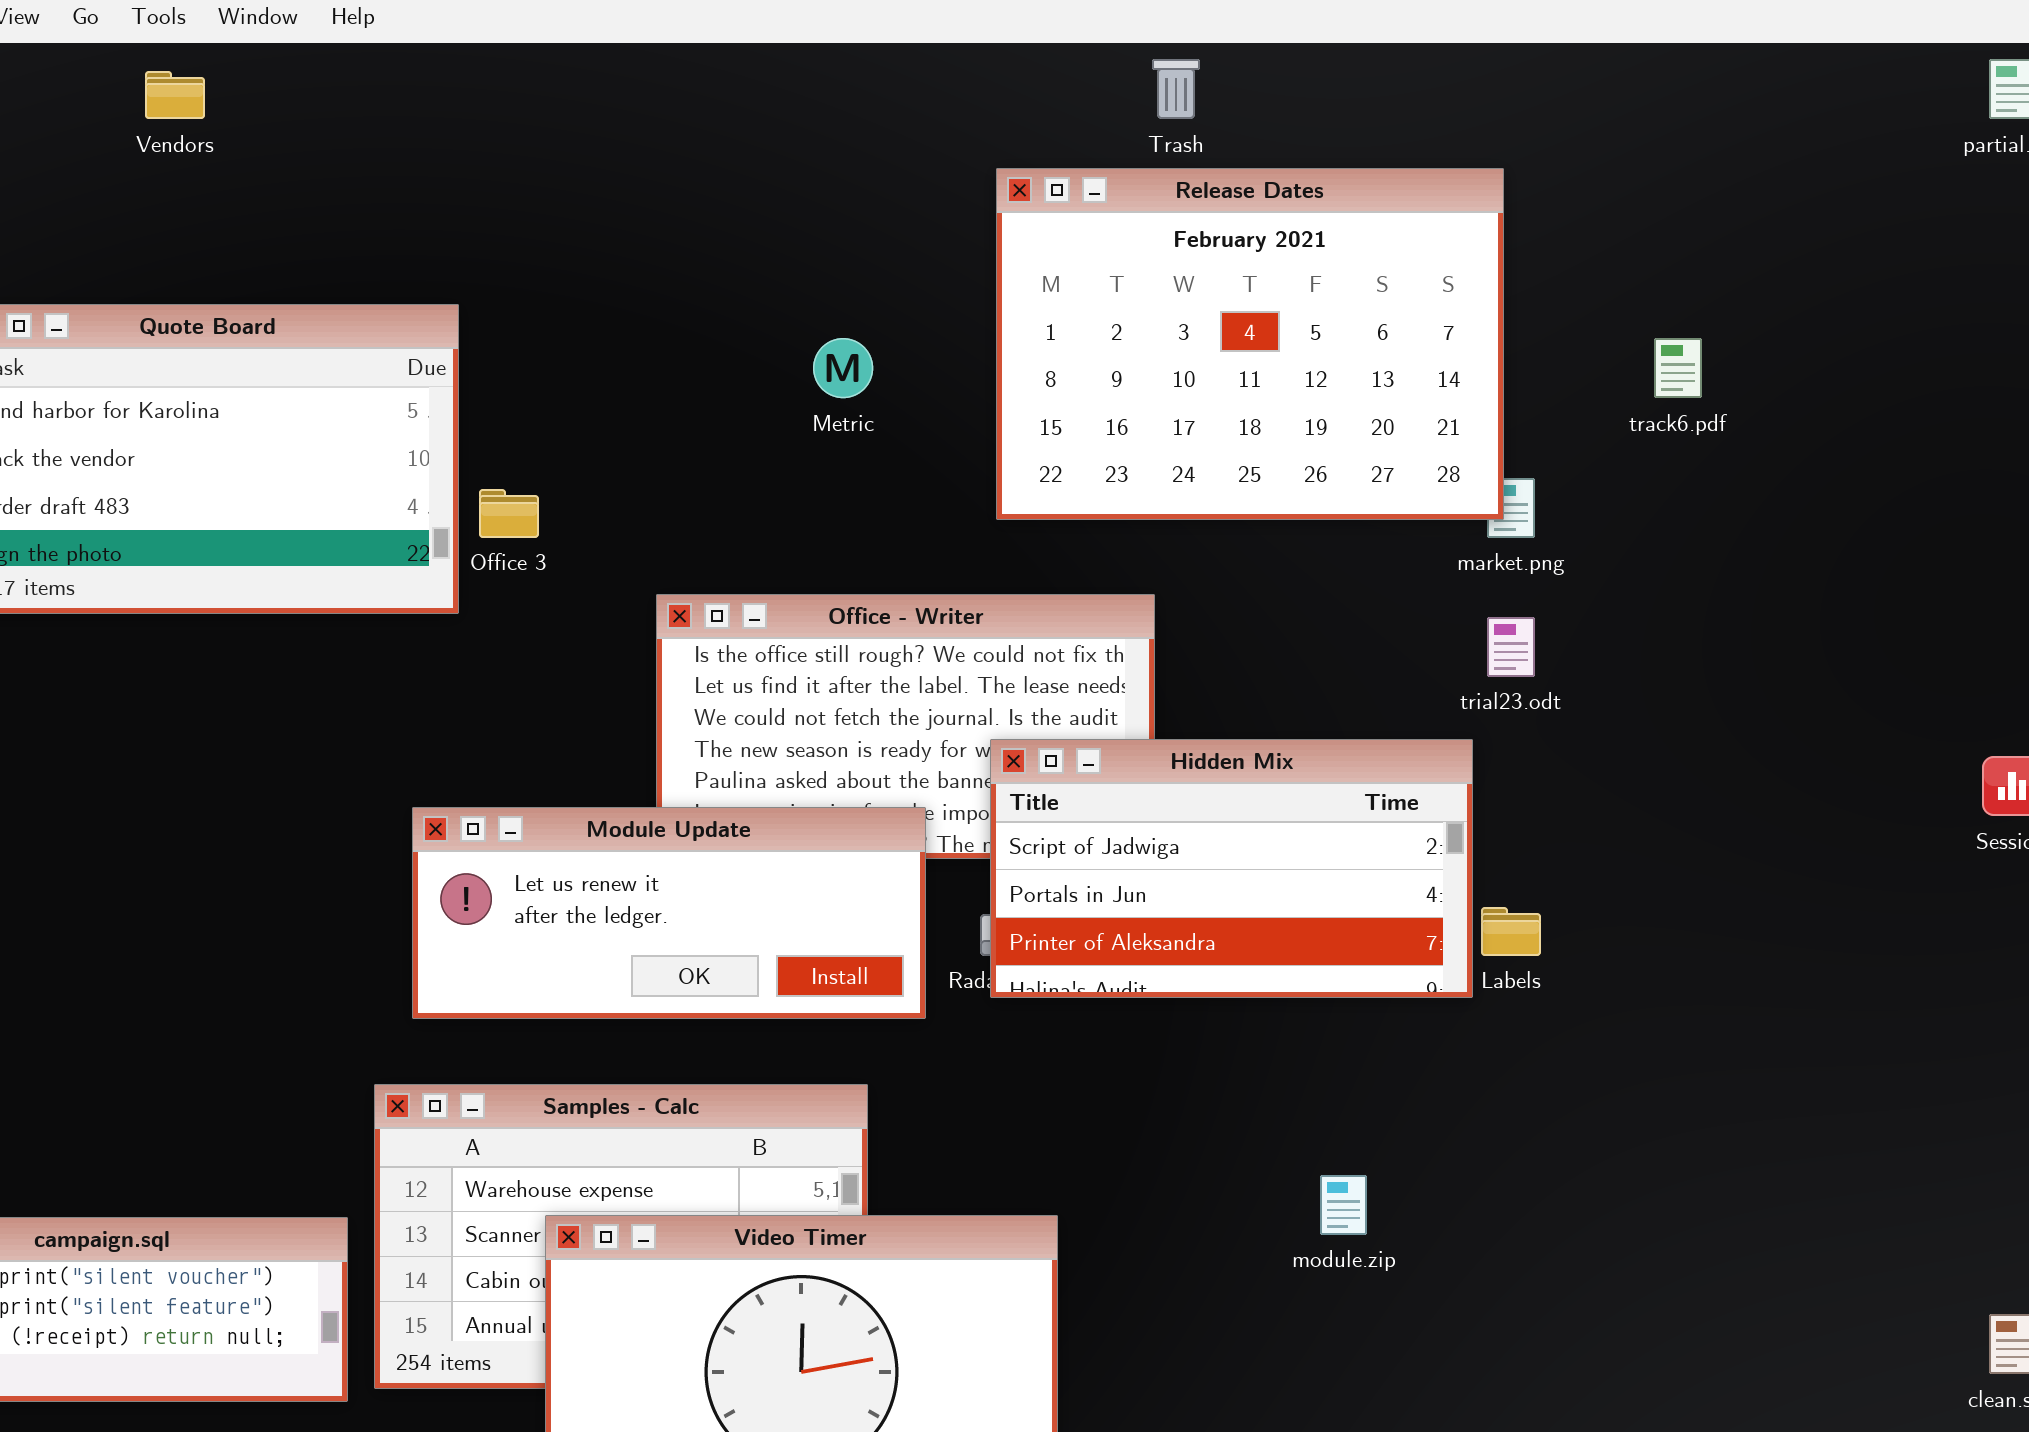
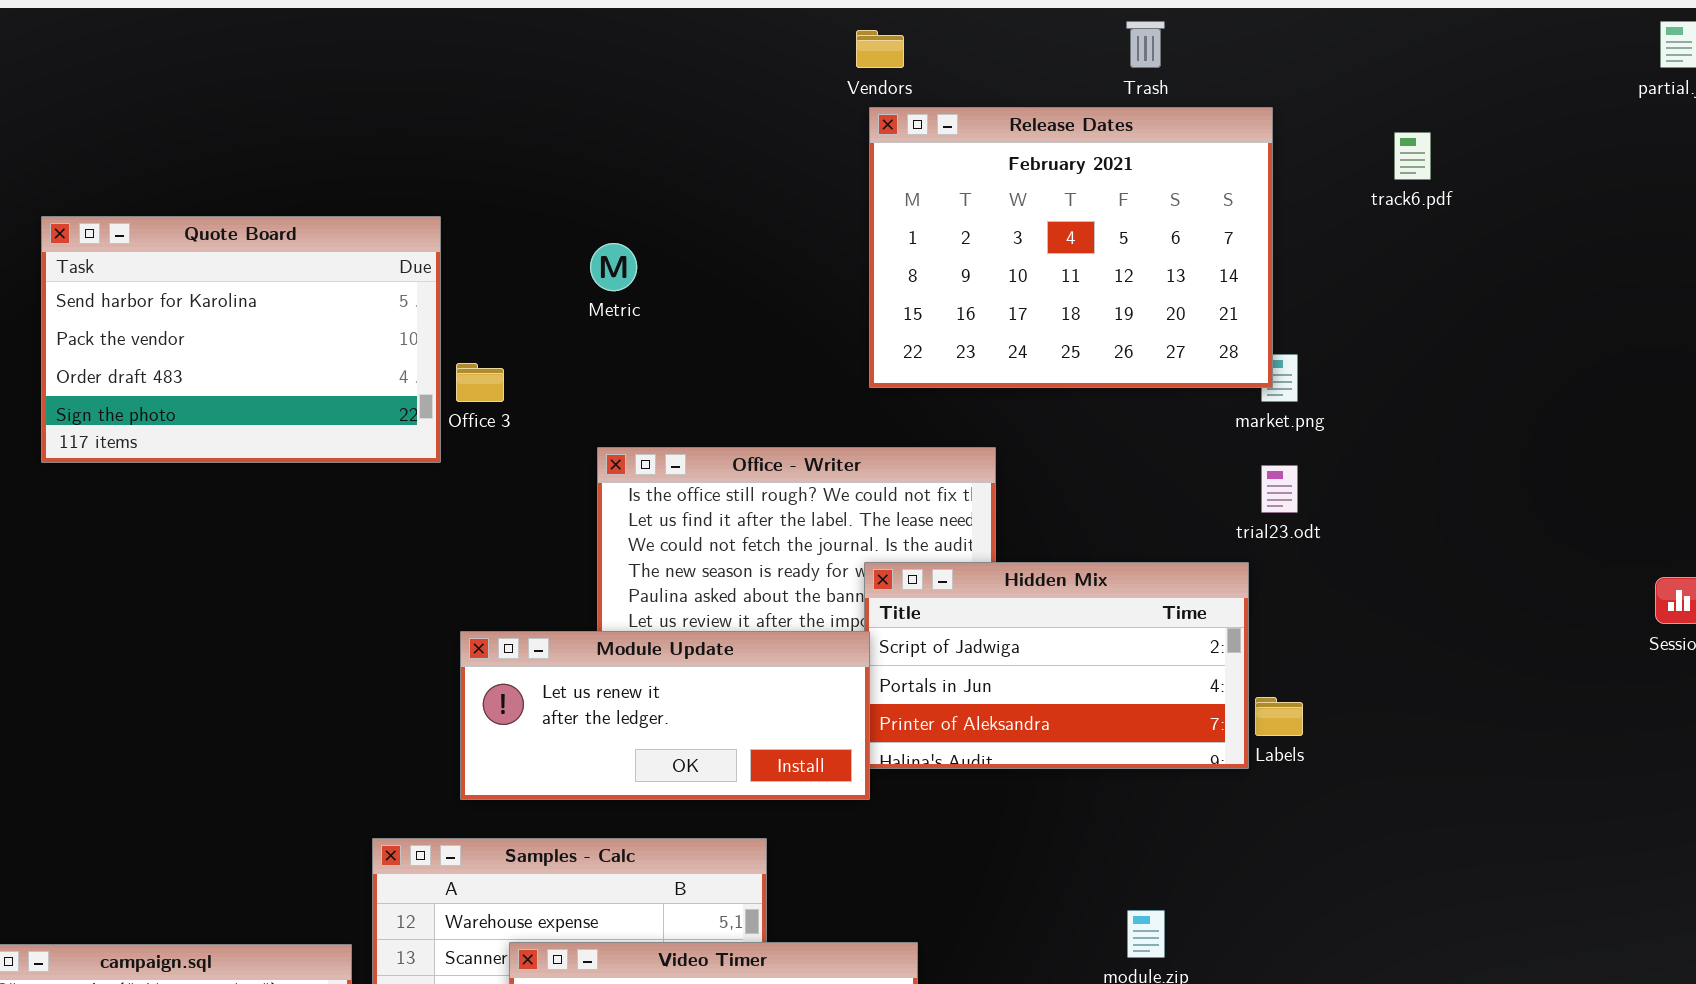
Trash: [1152,59,1200,119] -> [1126,21,1165,68], moved
Vendors: [145,71,205,119] -> [856,30,904,68], moved
Metric: [813,338,873,398] -> [590,243,637,291], moved
track6.pdf: [1654,338,1702,398] -> [1394,132,1431,180], moved
Module Update: [412,807,926,1019] -> [460,631,870,800], moved

